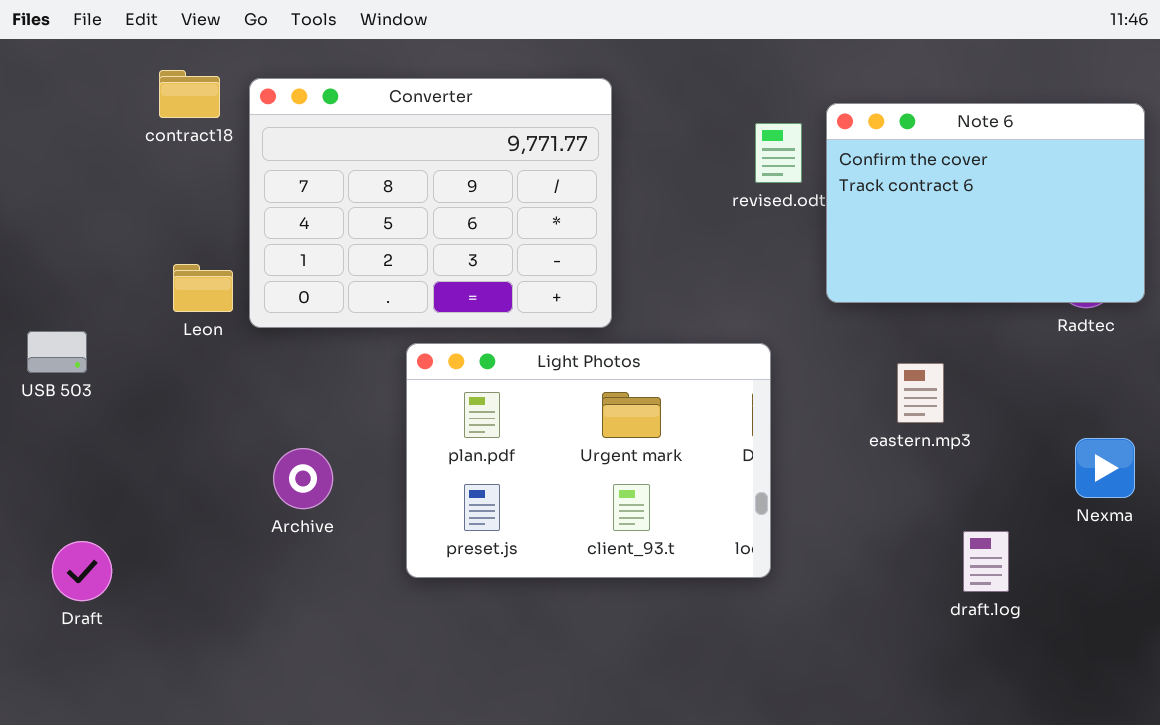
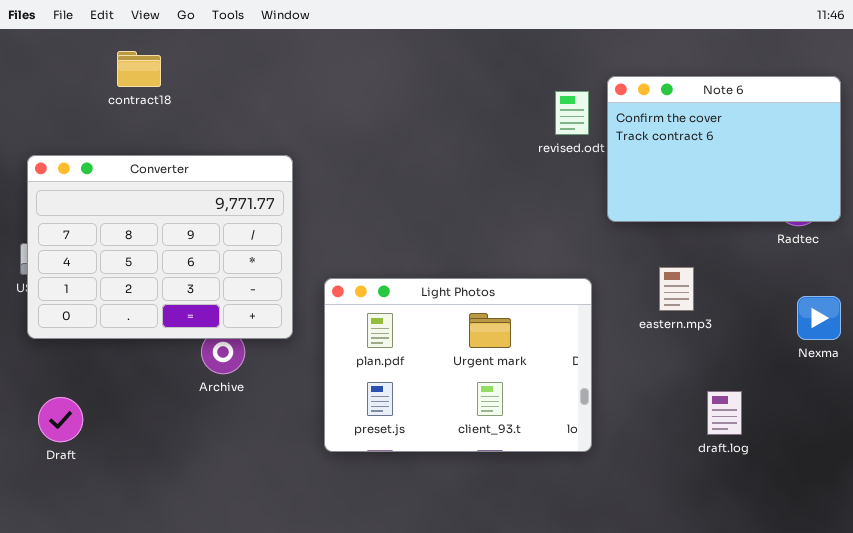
Converter: [249,78,612,328] -> [27,155,293,339], moved
Light Photos: [406,343,771,578] -> [324,278,592,452], moved
Nexma: [1075,438,1135,498] -> [797,296,841,340], moved

